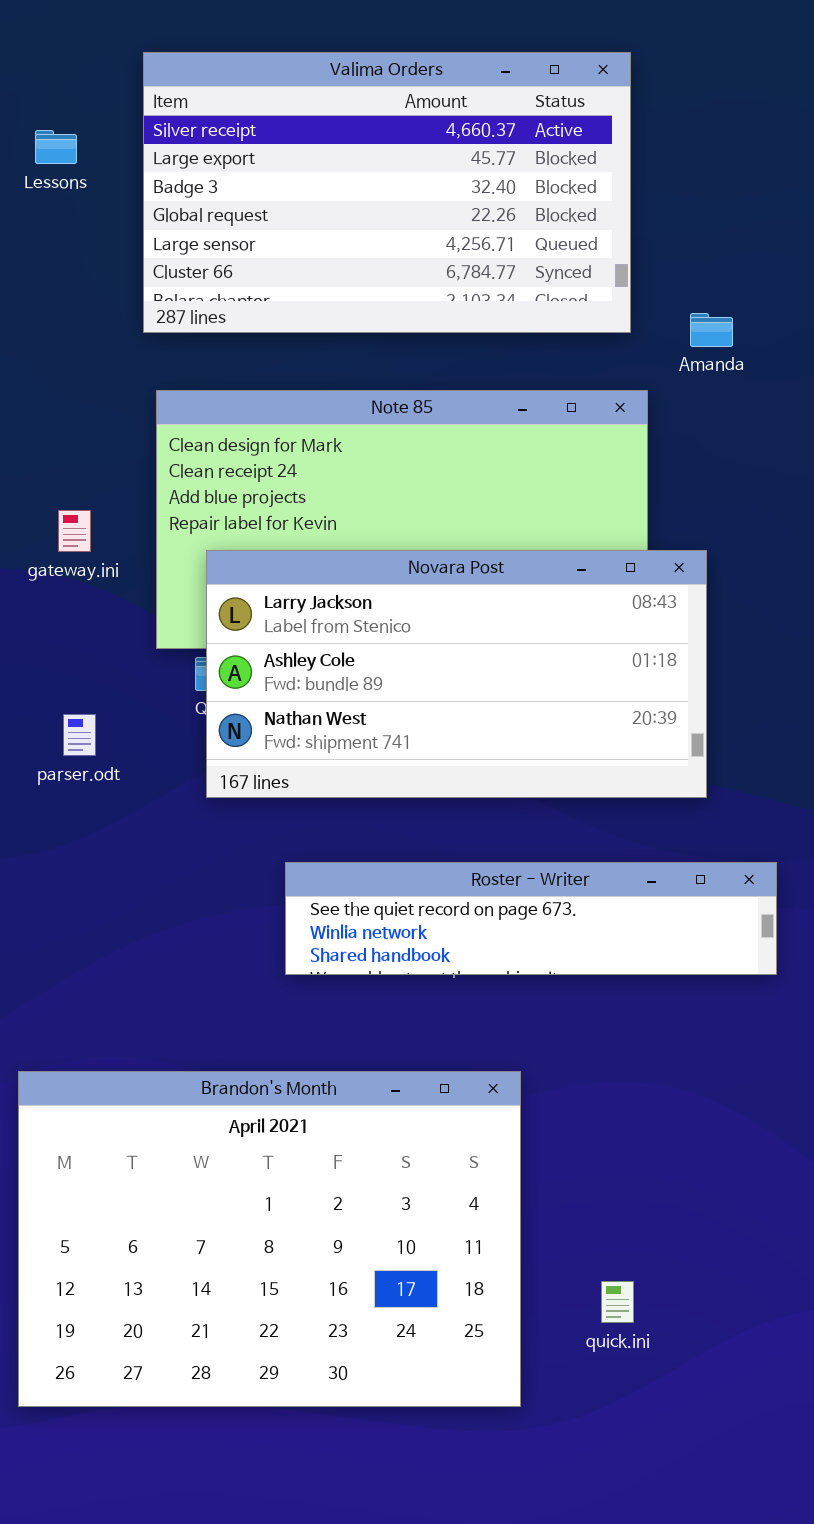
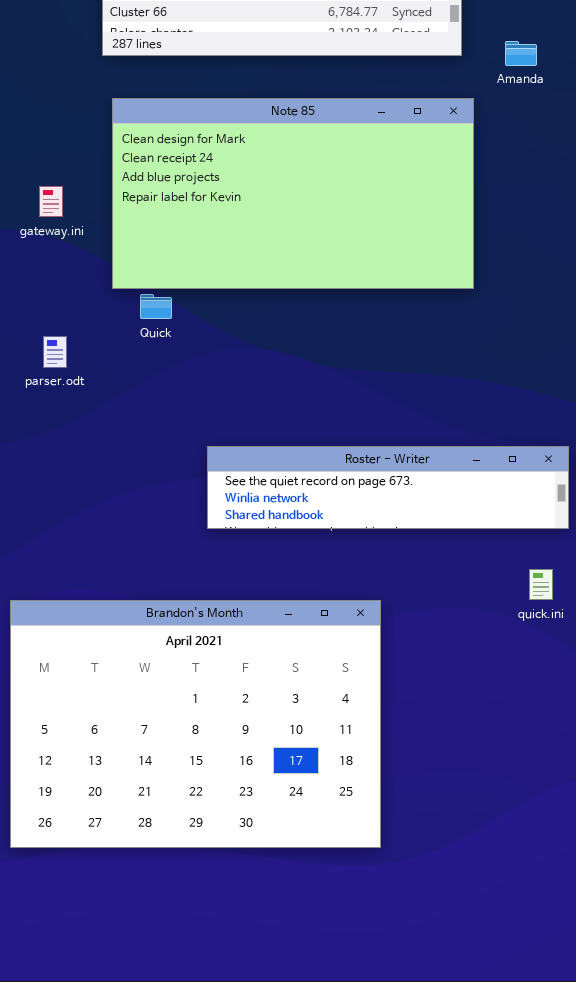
Novara Post: [206,550,707,798] -> none, closed
quick.ini: [601,1281,634,1323] -> [529,569,553,600], moved

